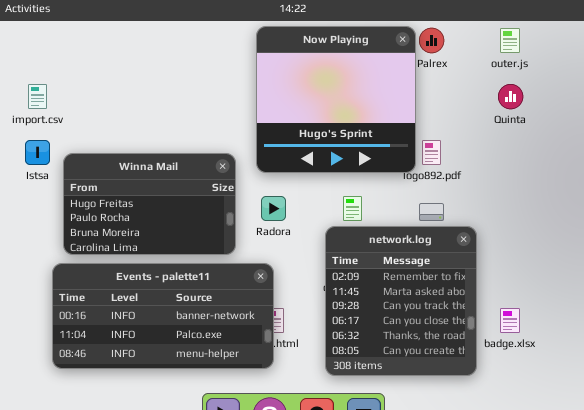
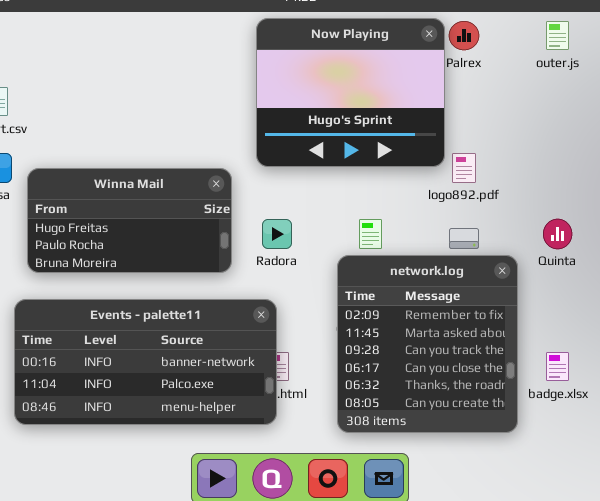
Now Playing: [256,26,416,173] -> [256,18,445,167], resized
Quinta: [498,84,523,109] -> [543,219,572,249], moved
Winna Mail: [63,153,236,255] -> [27,168,232,273], resized

